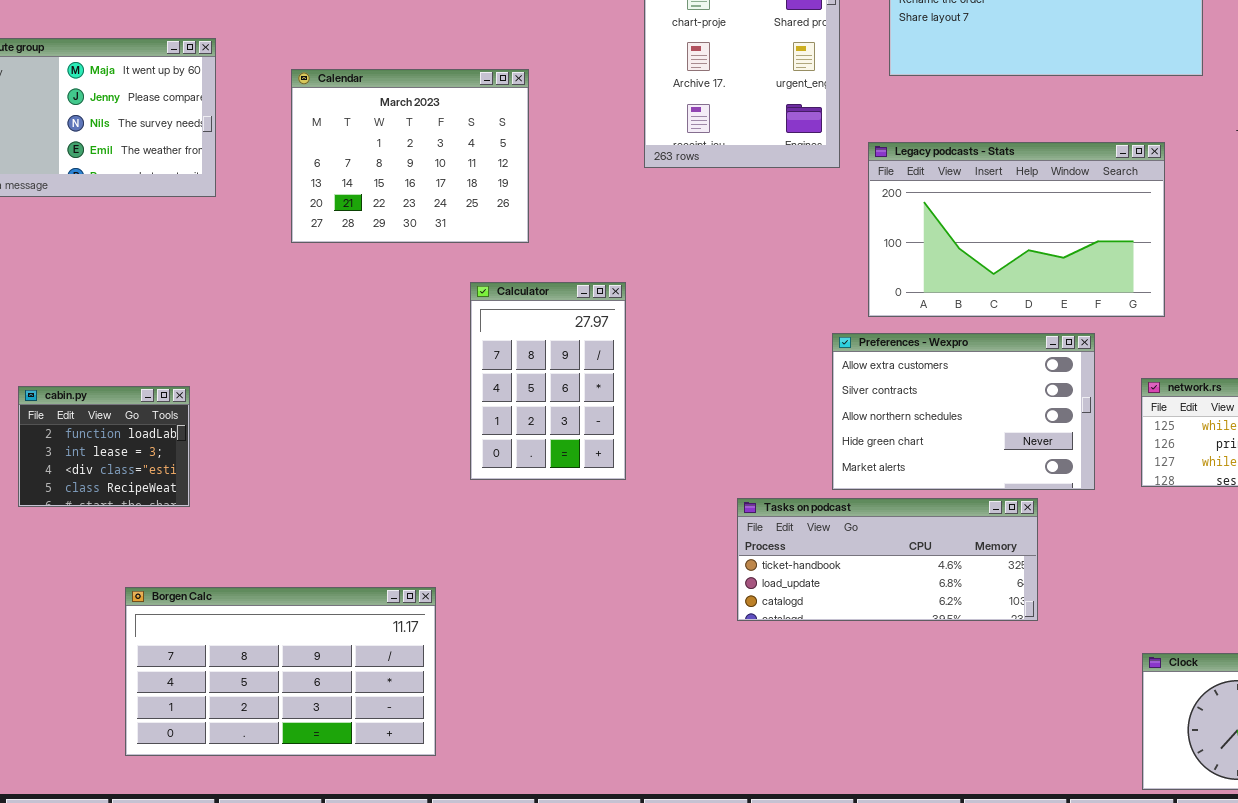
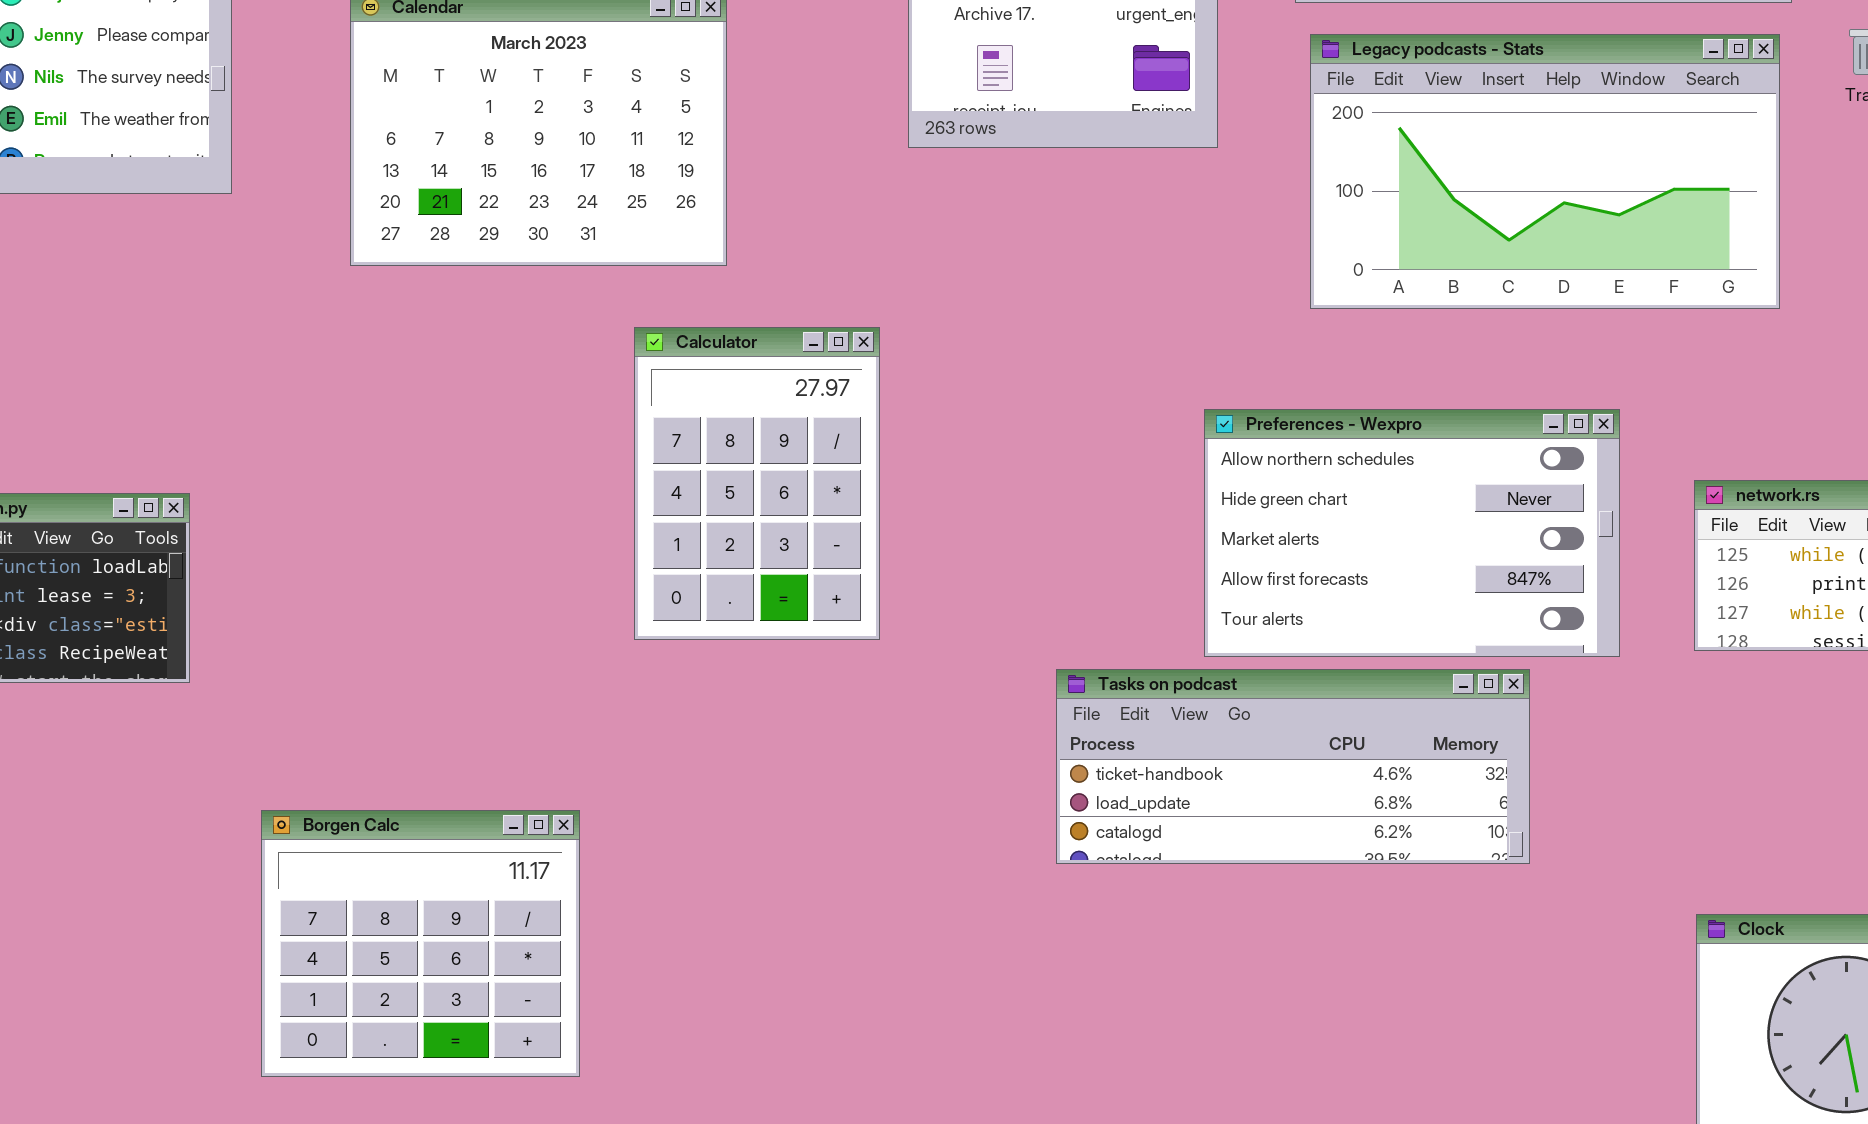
Legacy podcasts - Stats: [868,142,1165,317] -> [1310,34,1780,309], moved
Preferences - Wexpro: [832,333,1095,490] -> [1204,409,1620,657], scrolled down 2 rows
Borgen Calc: [125,587,436,756] -> [261,810,580,1077], resized

